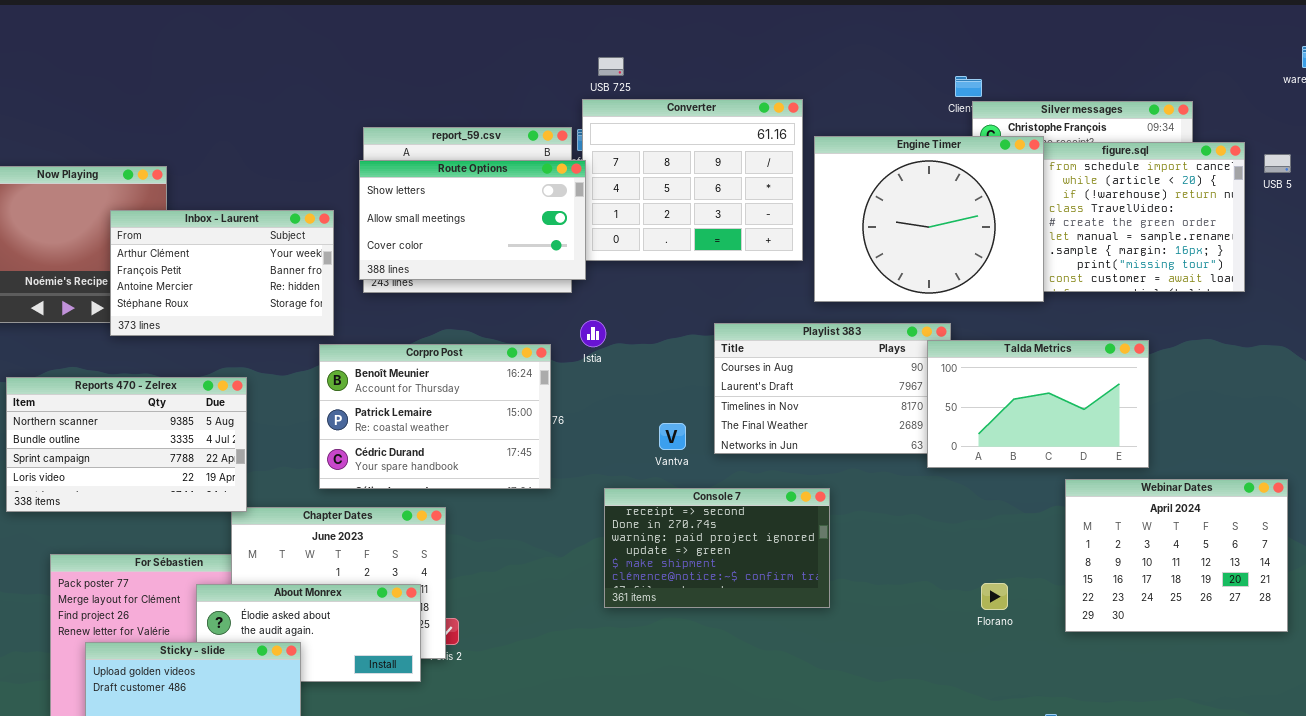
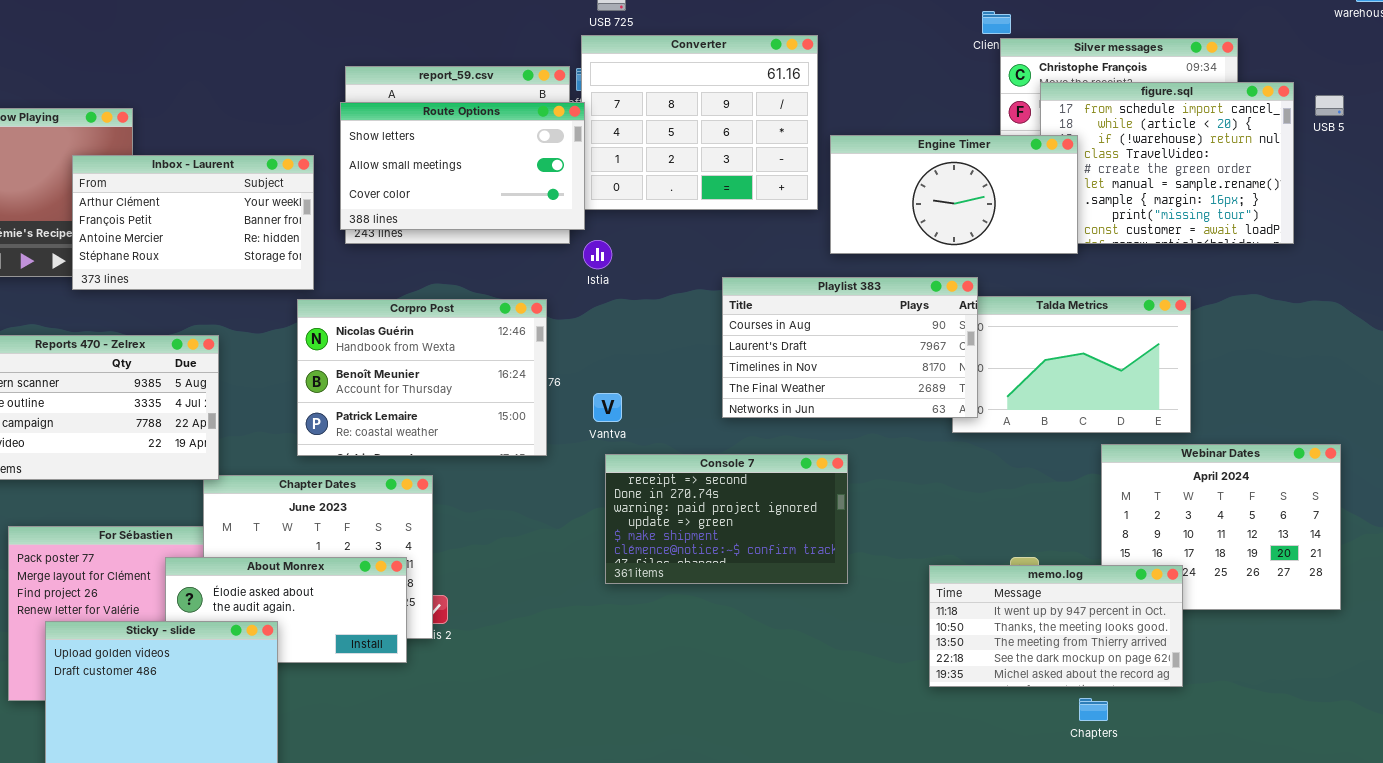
Engine Timer: [814,136,1044,302] -> [830,135,1078,254], resized
Istia: [580,320,606,347] -> [583,240,612,269], moved
Playlist 383: [714,323,951,454] -> [722,277,978,418], raised
Corpro Post: [319,344,551,489] -> [297,299,547,456], scrolled up 1 row
Vantva: [659,423,686,450] -> [593,393,622,422], moved
memo.log: none -> [929,565,1183,687], opened

